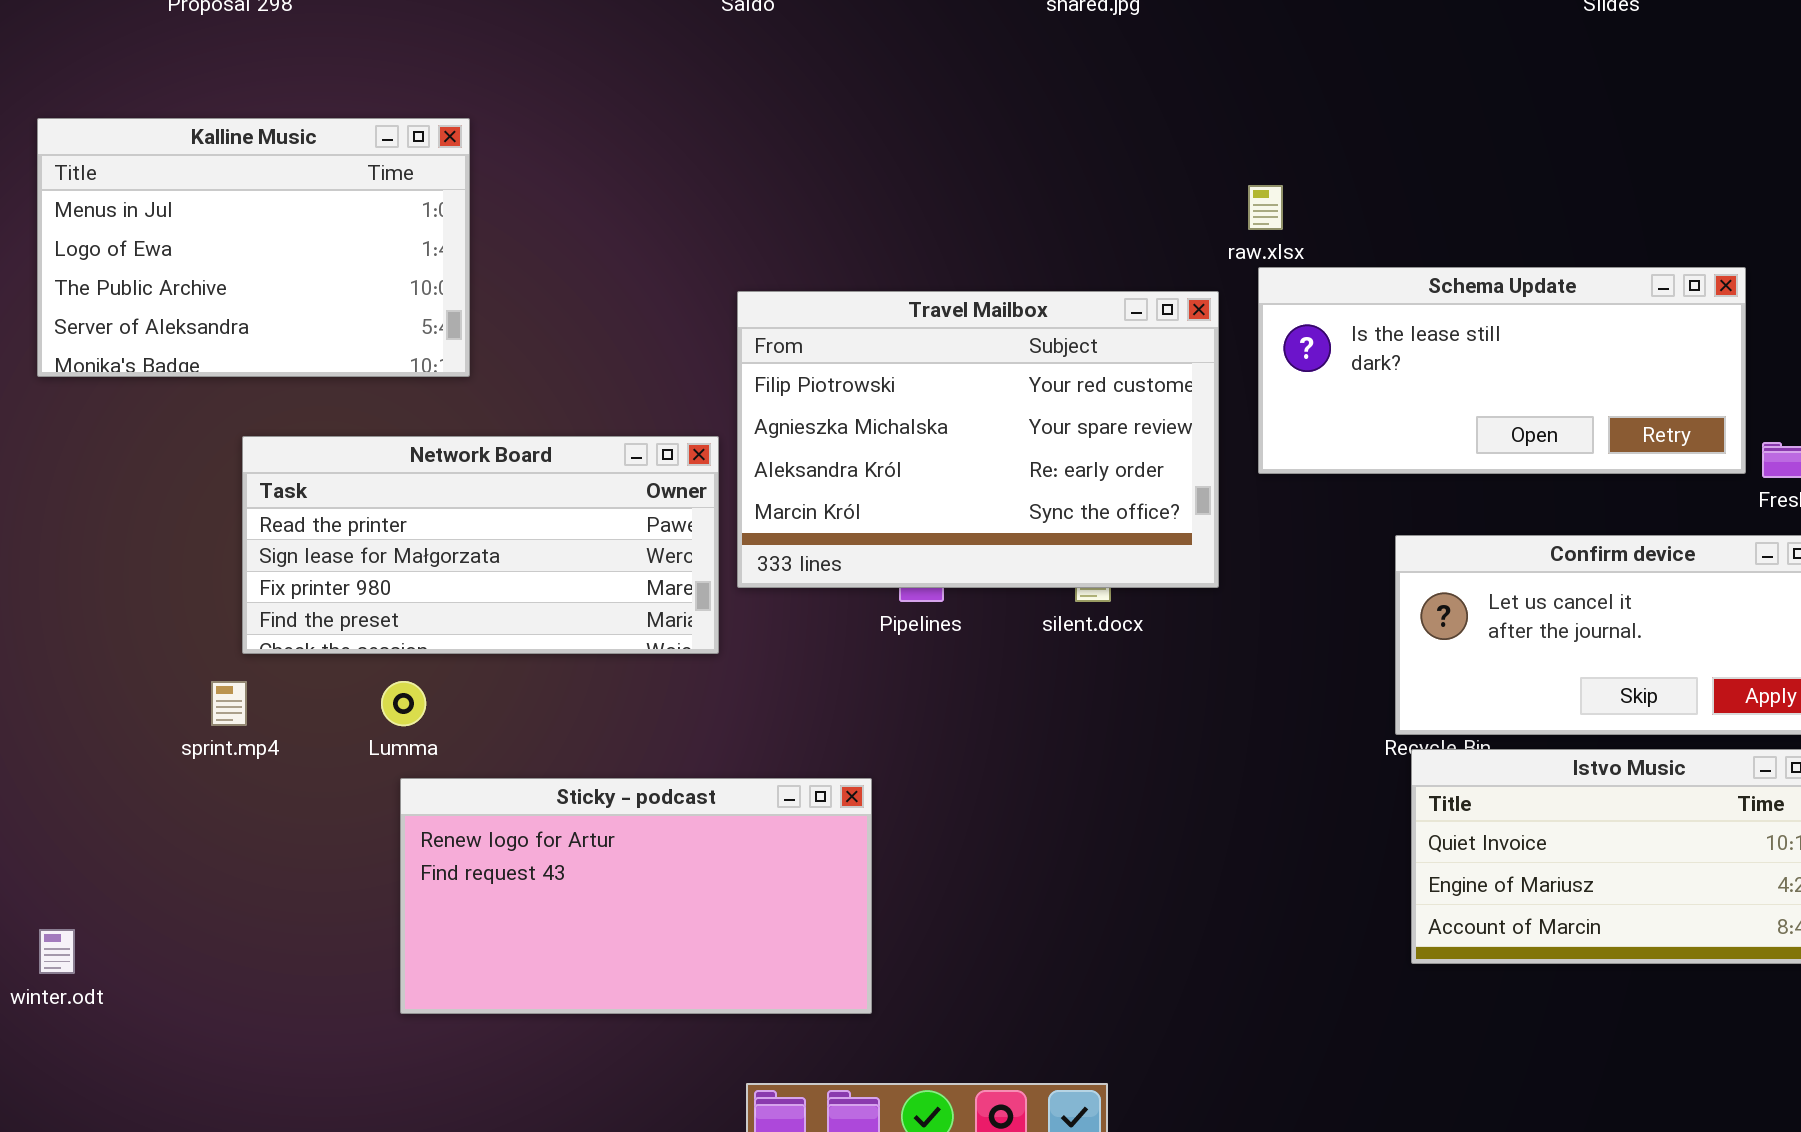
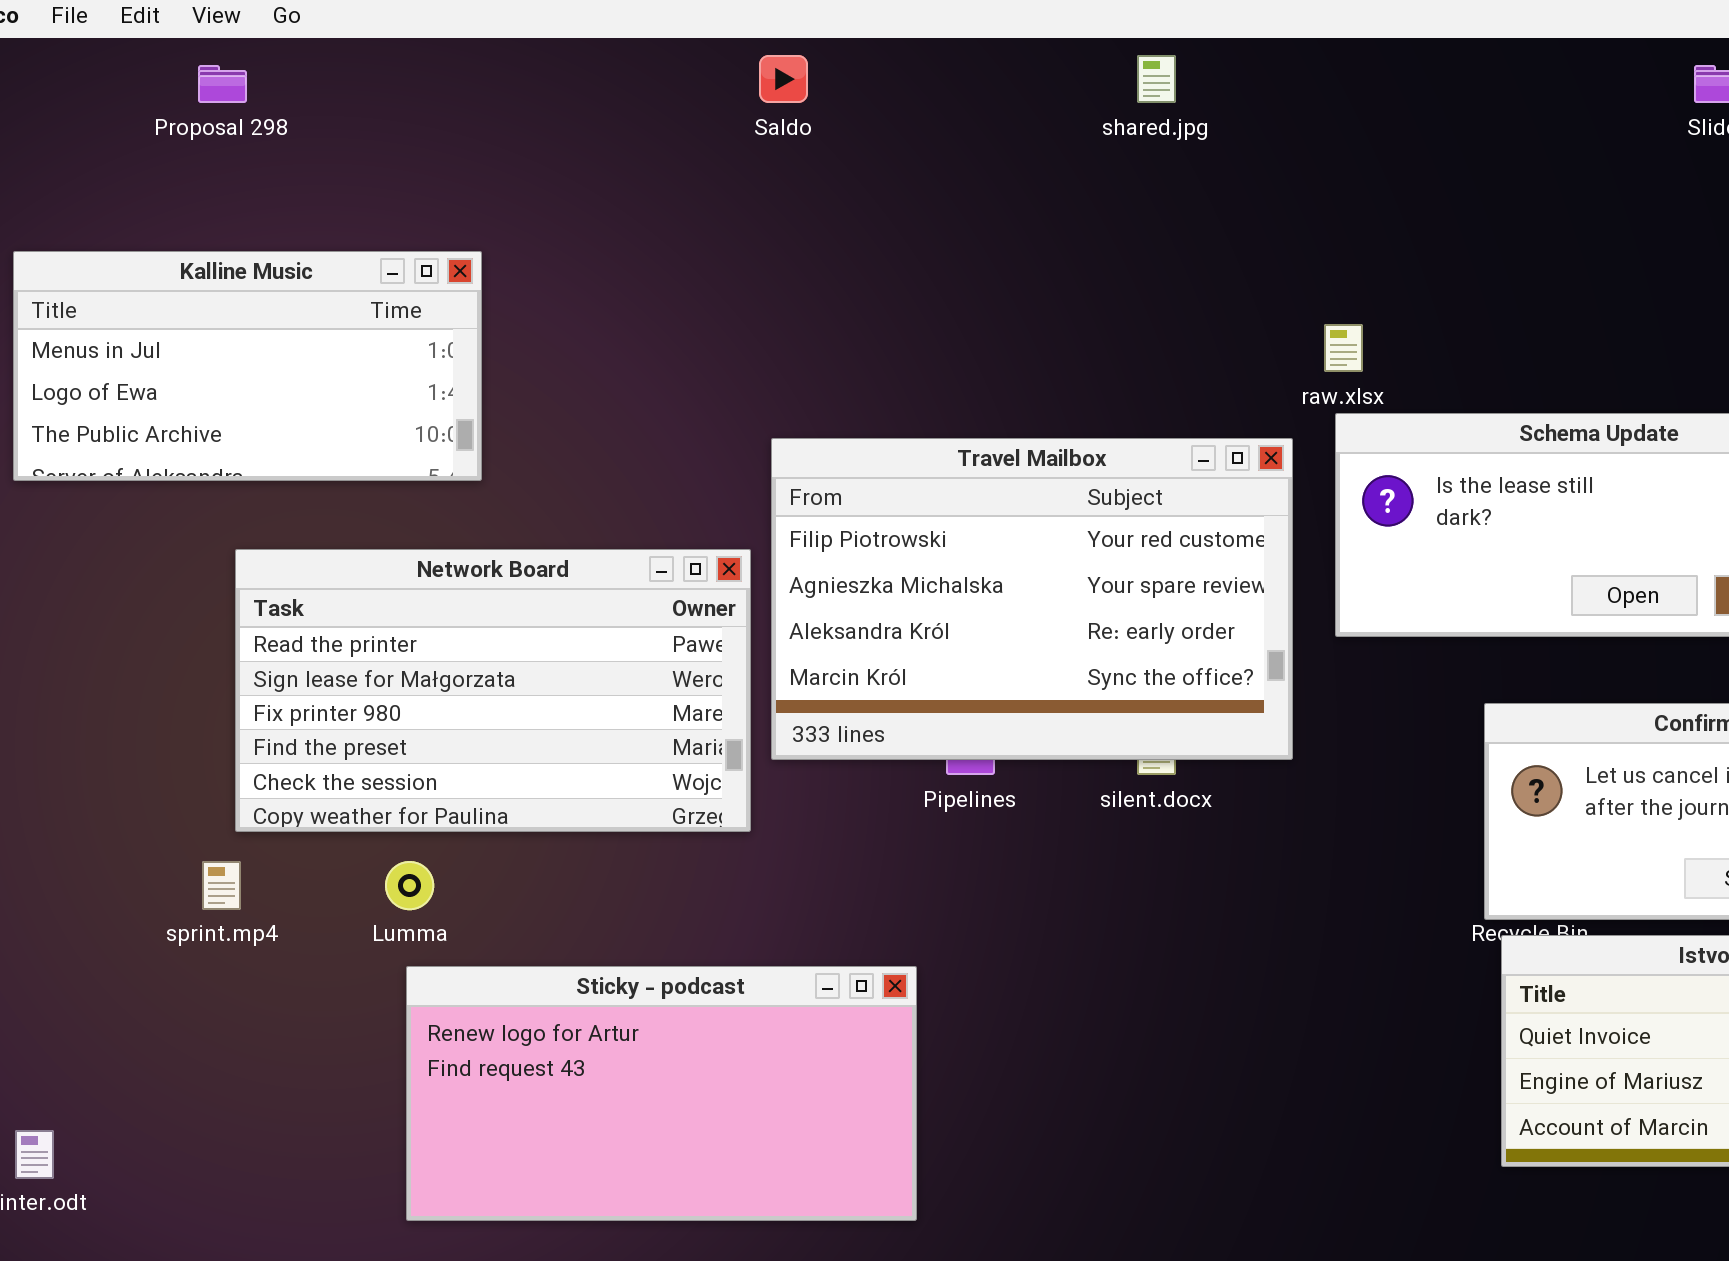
Kalline Music: [37,118,470,377] -> [13,251,482,481], resized
Network Board: [242,436,719,654] -> [235,549,751,832], resized

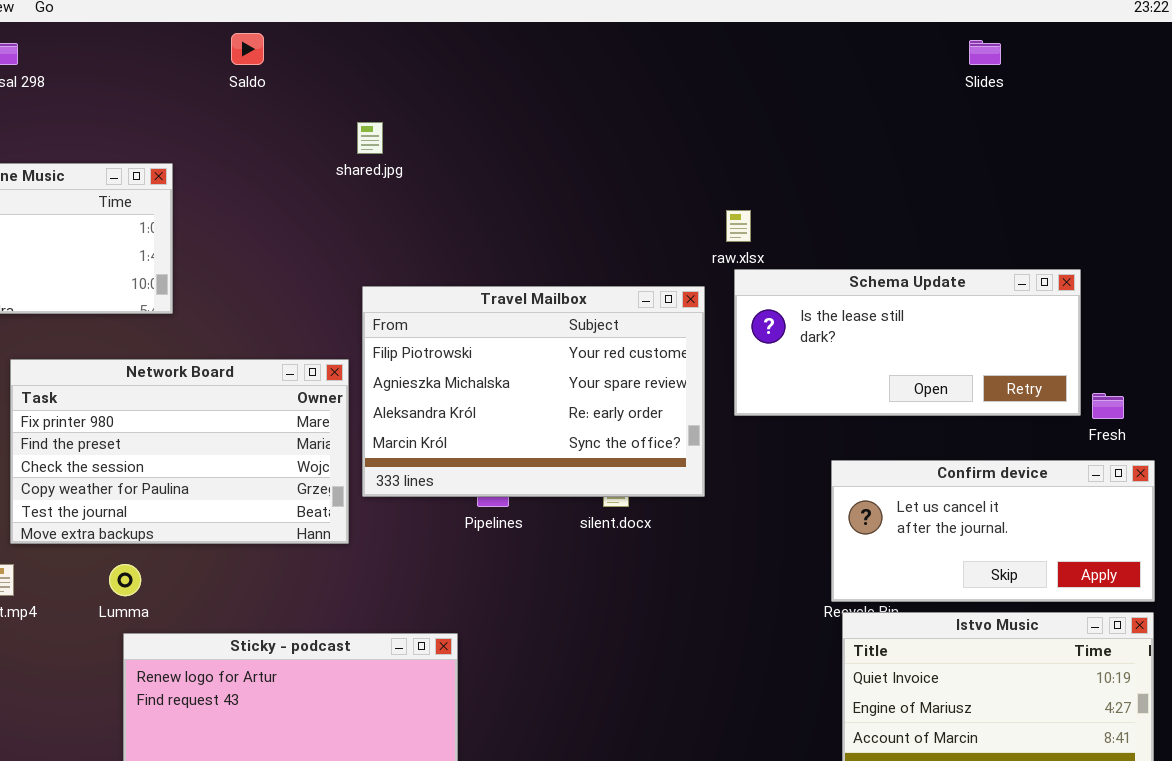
Saldo: [759,55,808,103] -> [231,33,264,65], moved
shared.jpg: [1137,55,1176,103] -> [357,122,383,154], moved
Network Board: [235,549,751,832] -> [10,359,349,544], scrolled down 2 rows

